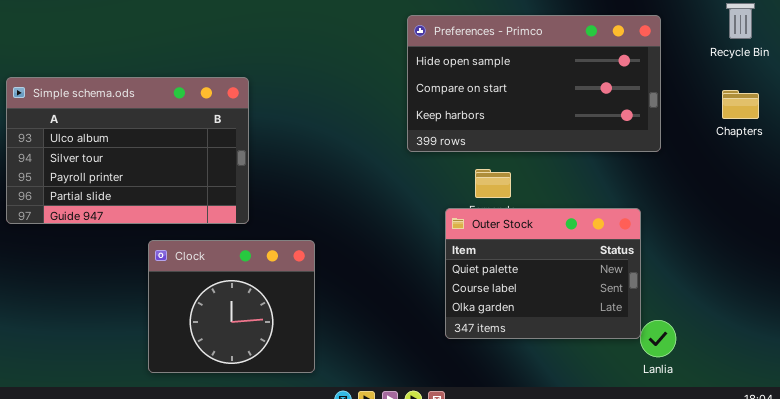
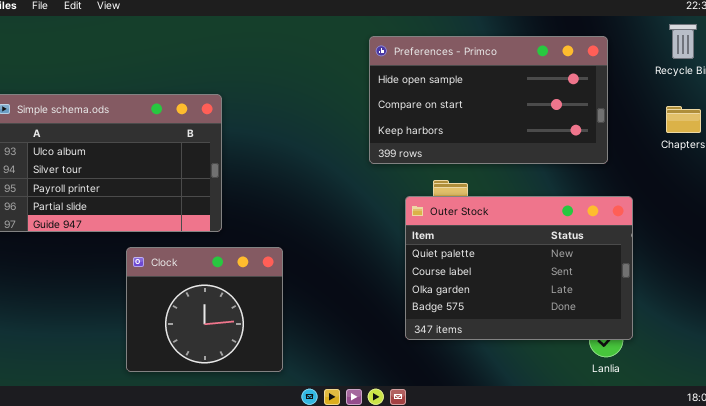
Outer Stock: [445,208,641,339] -> [405,196,633,340], resized

